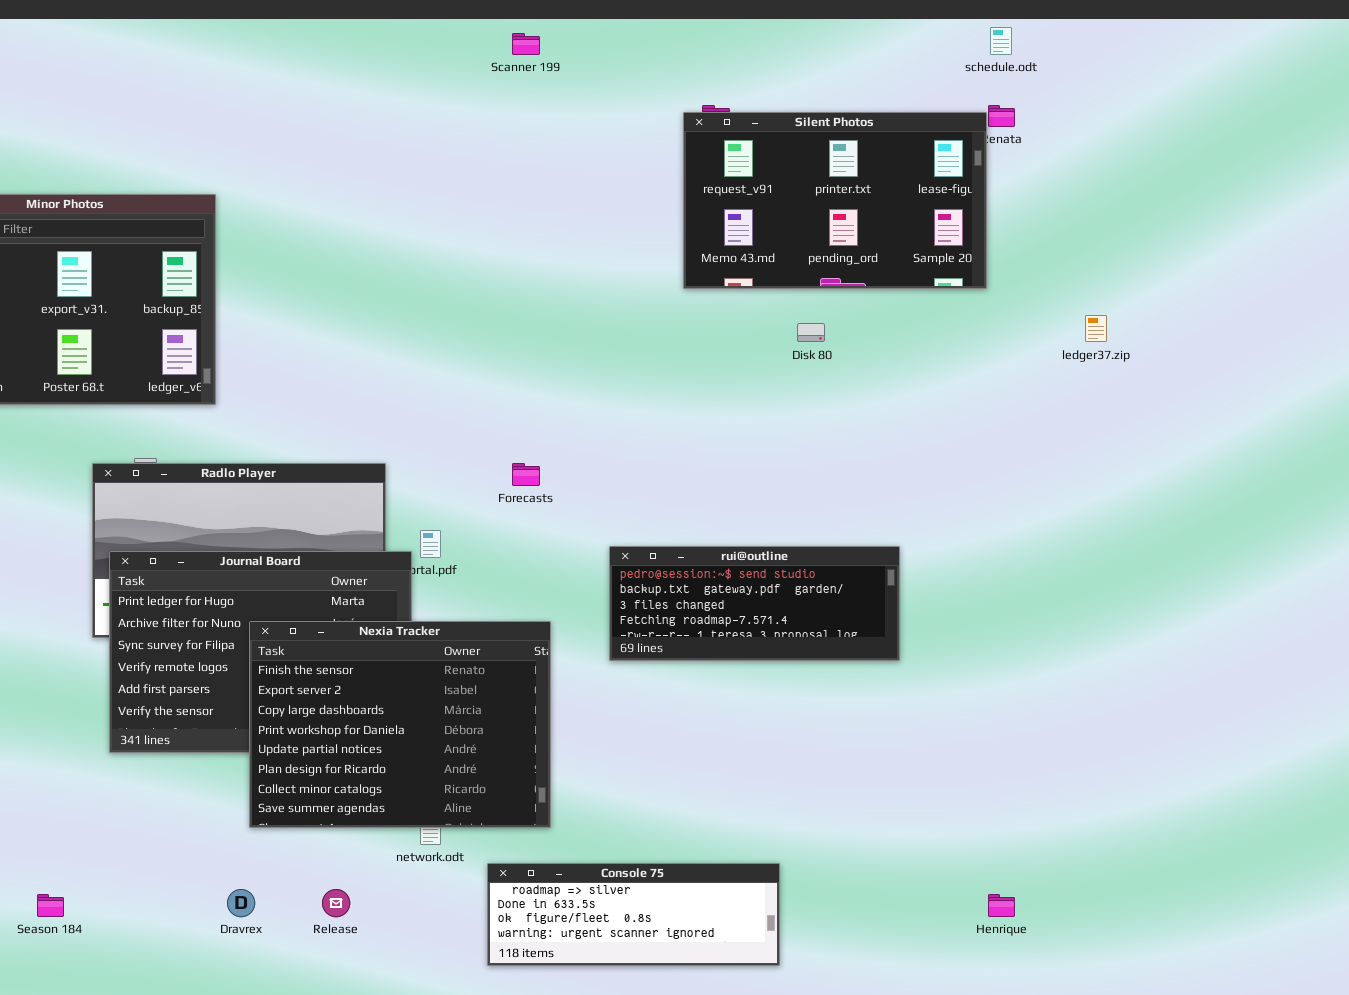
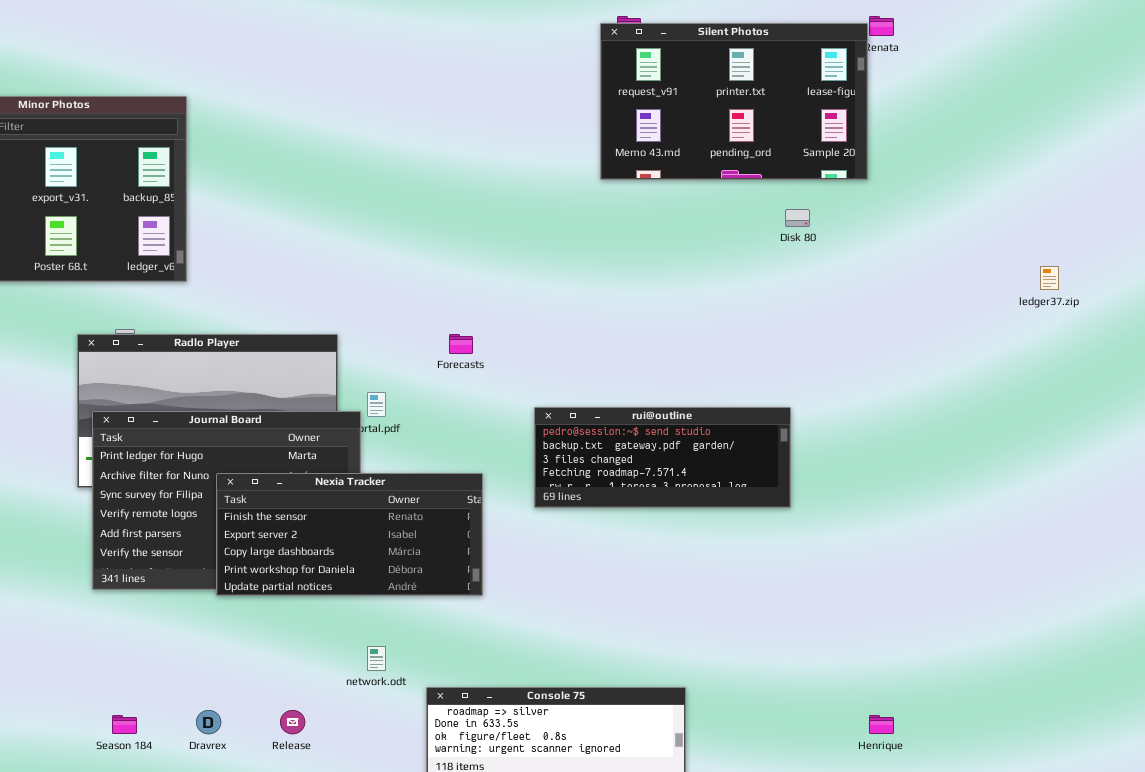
ledger37.zip: [1085,315,1107,342] -> [1040,266,1059,290], moved
Disk 80: [797,323,825,342] -> [785,209,810,227], moved
Nexia Tracker: [249,621,551,828] -> [216,473,483,596], resized
Season 184: [37,894,64,917] -> [112,715,137,734], moved

